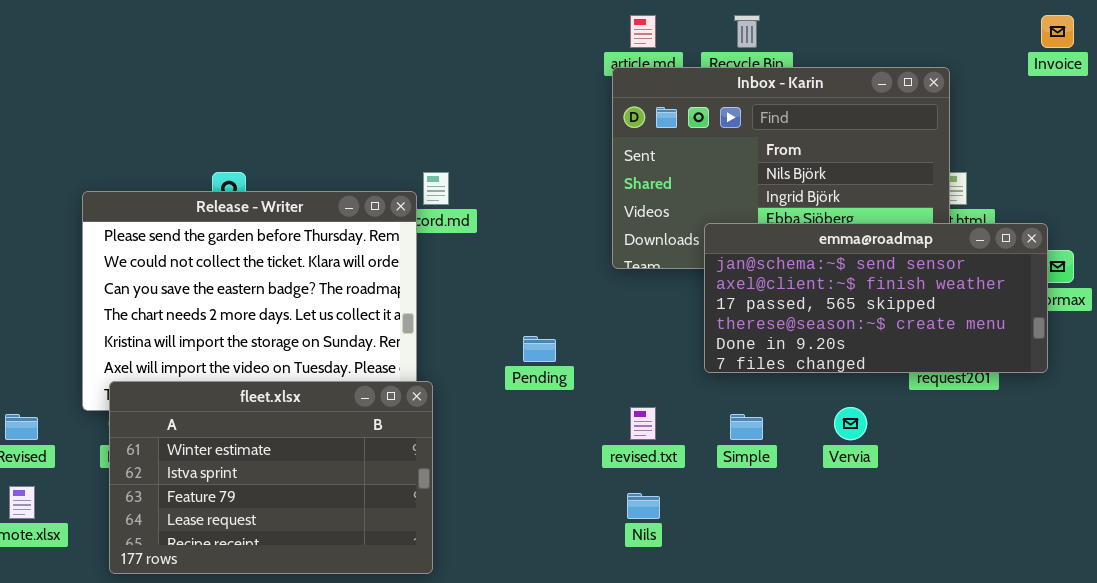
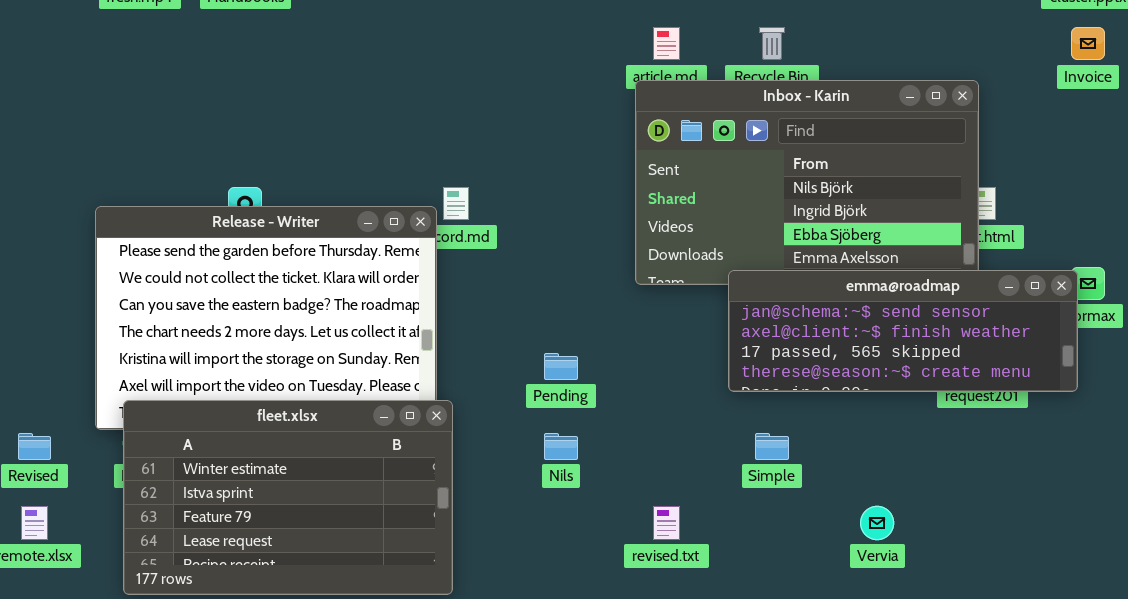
emma@roadmap: [704,223,1048,373] -> [728,270,1078,392], resized
revised.txt: [630,407,656,440] -> [653,506,680,540], moved
Vervia: [834,407,867,440] -> [860,506,894,540], moved
Nils: [627,493,660,519] -> [544,433,578,460], moved

